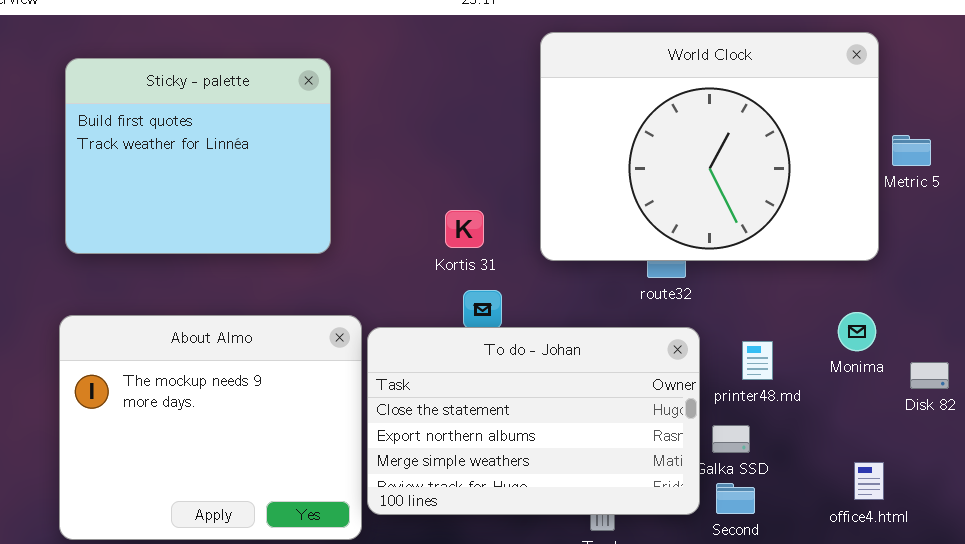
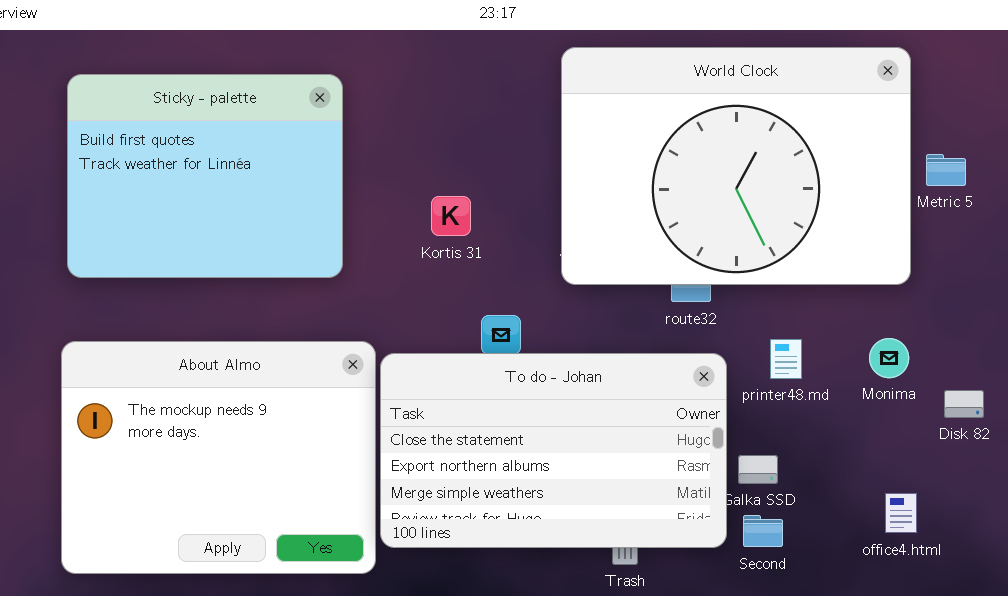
Kortis 31: [445,210,484,248] -> [431,196,471,236], moved
printer48.md: [742,341,773,380] -> [770,339,802,379], moved

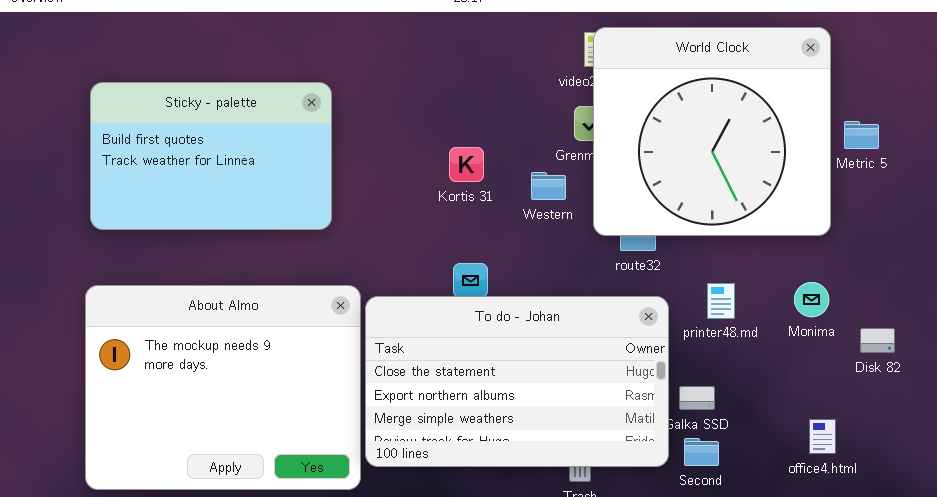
World Clock: [561,47,911,285] -> [593,27,831,236], resized
Sticky - palette: [67,74,343,278] -> [90,82,332,230], resized
Kortis 31: [431,196,471,236] -> [449,147,484,182], moved

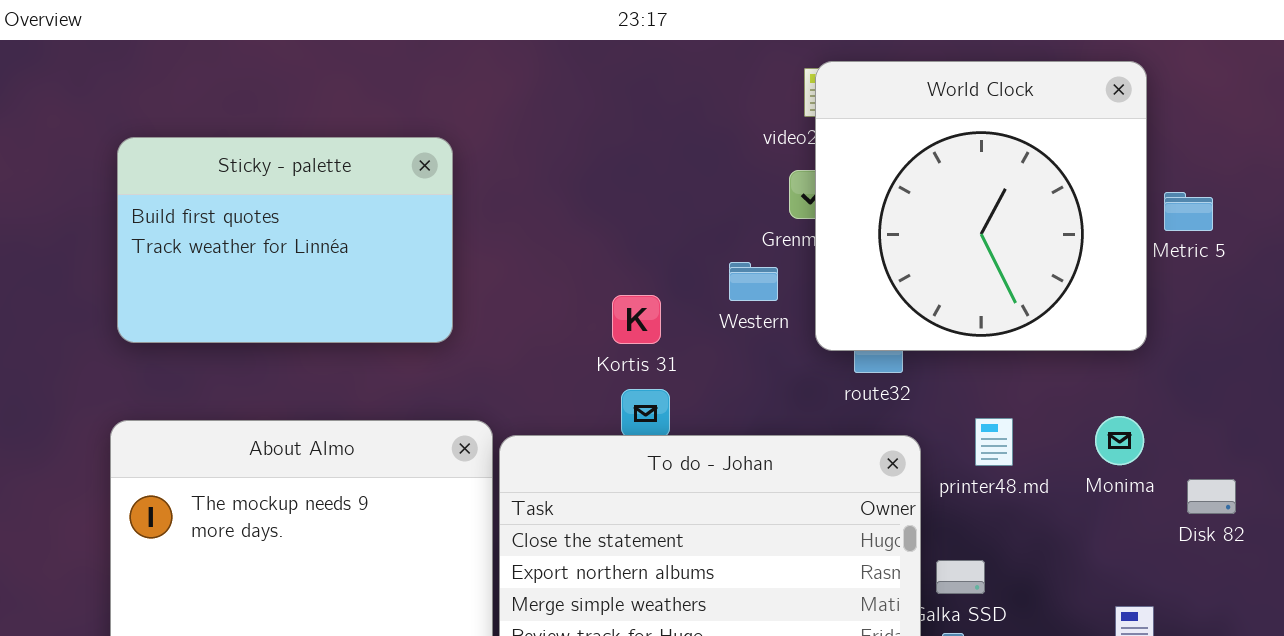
Kortis 31: [449,147,484,182] -> [612,295,661,344], moved

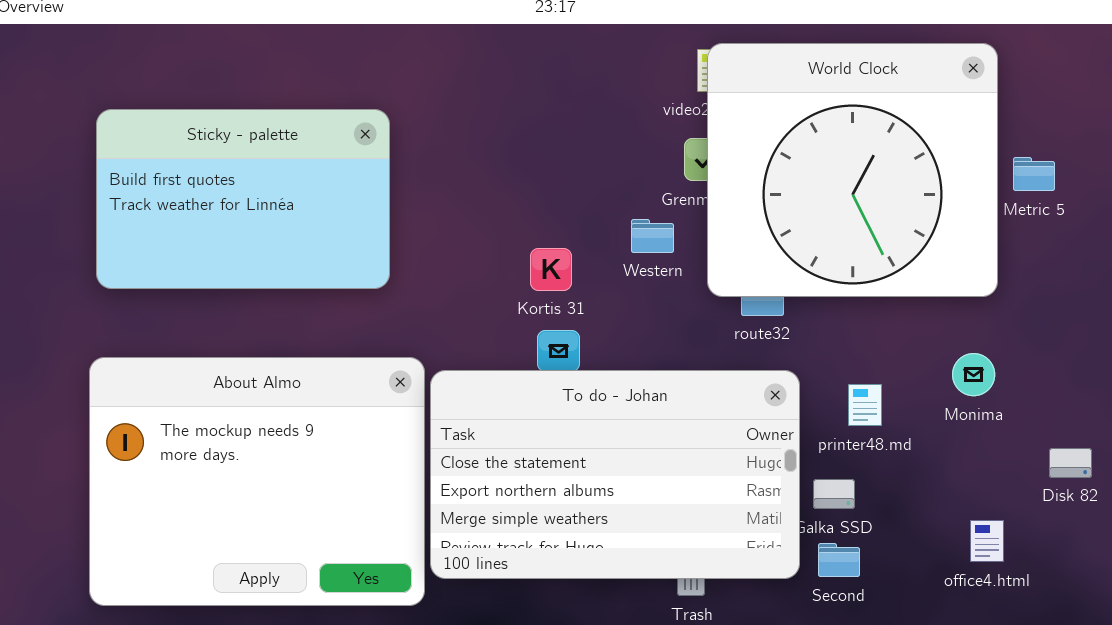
printer48.md: [975,418,1013,466] -> [848,384,882,426], moved
Disk 82: [1187,479,1236,514] -> [1049,448,1092,478], moved

